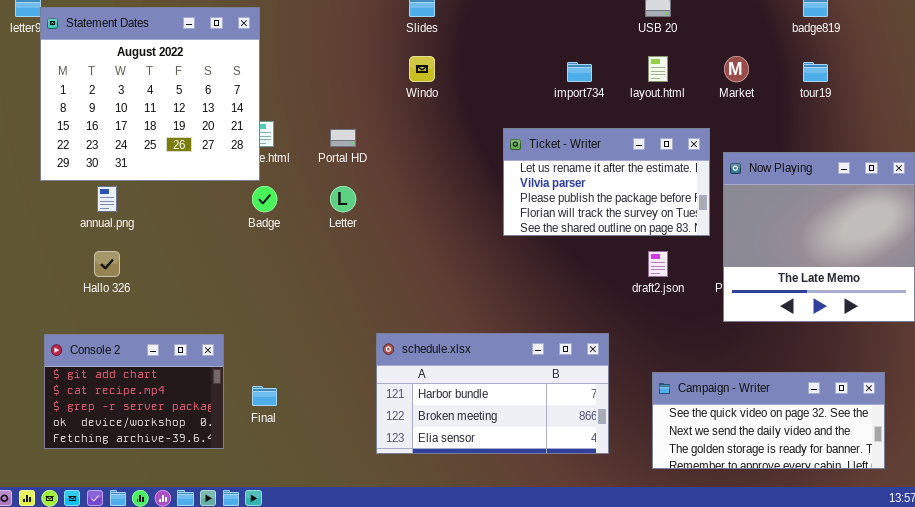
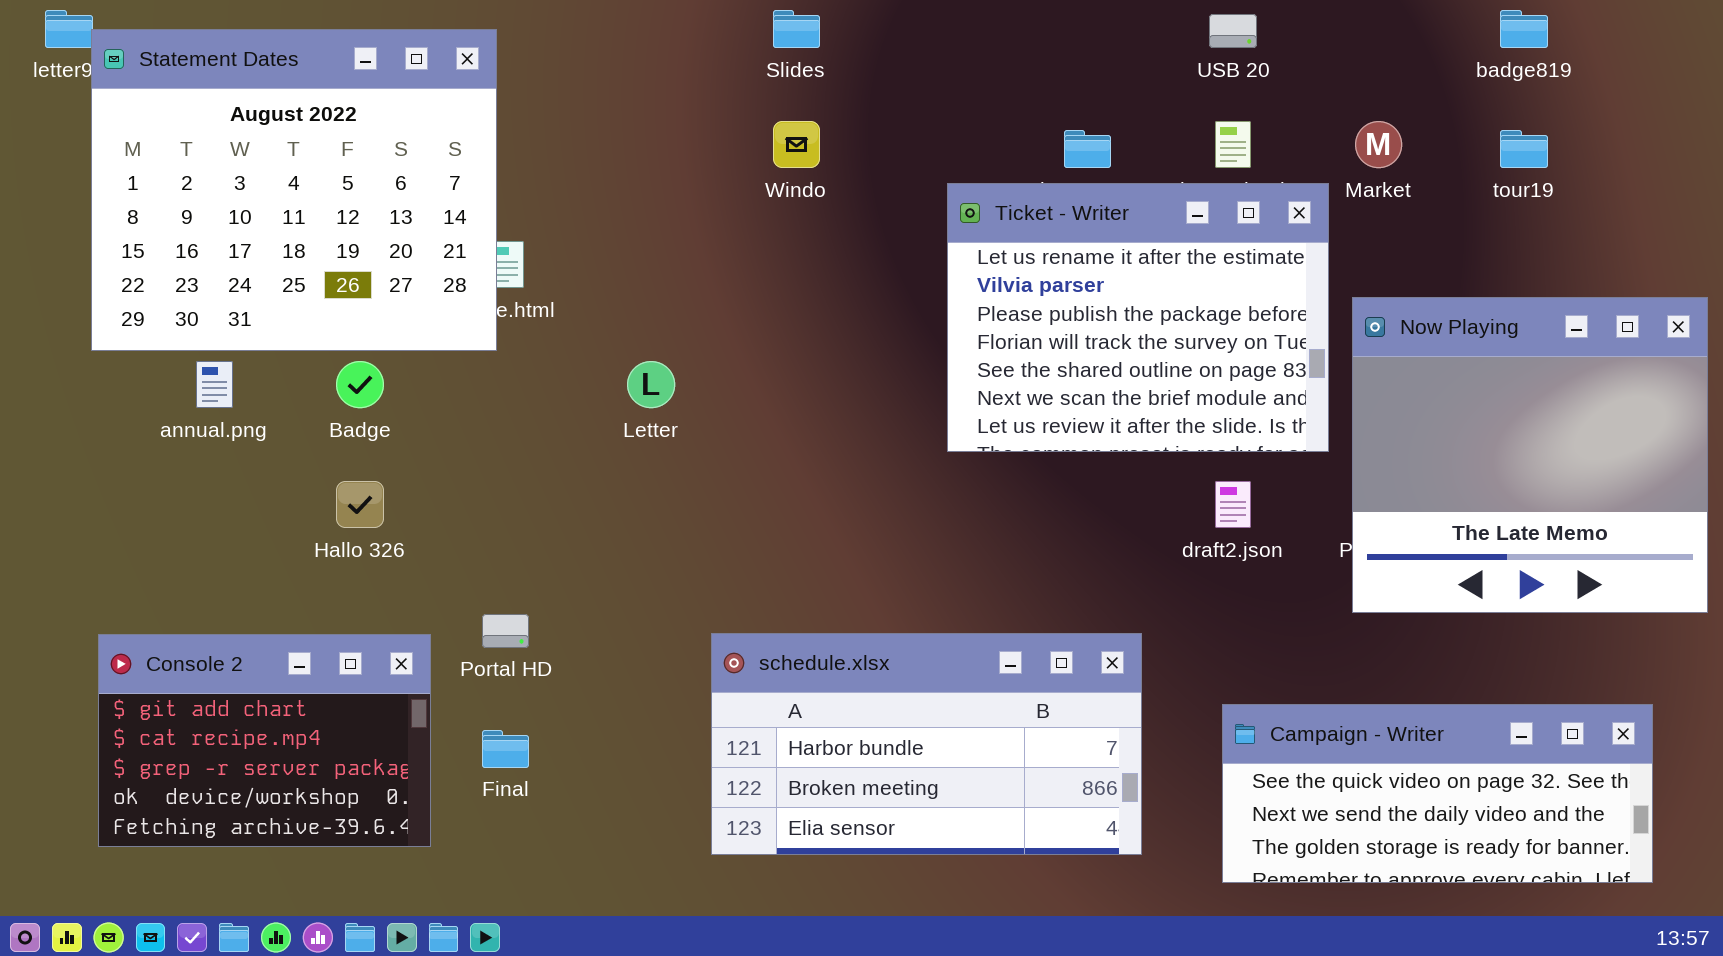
Ticket - Writer: [503,128,710,236] -> [947,183,1329,452], resized
Portal HD: [330,129,356,147] -> [482,614,529,648], moved
Badge: [252,186,277,212] -> [336,361,384,408], moved
Hallo 326: [94,251,120,277] -> [336,481,384,528], moved

